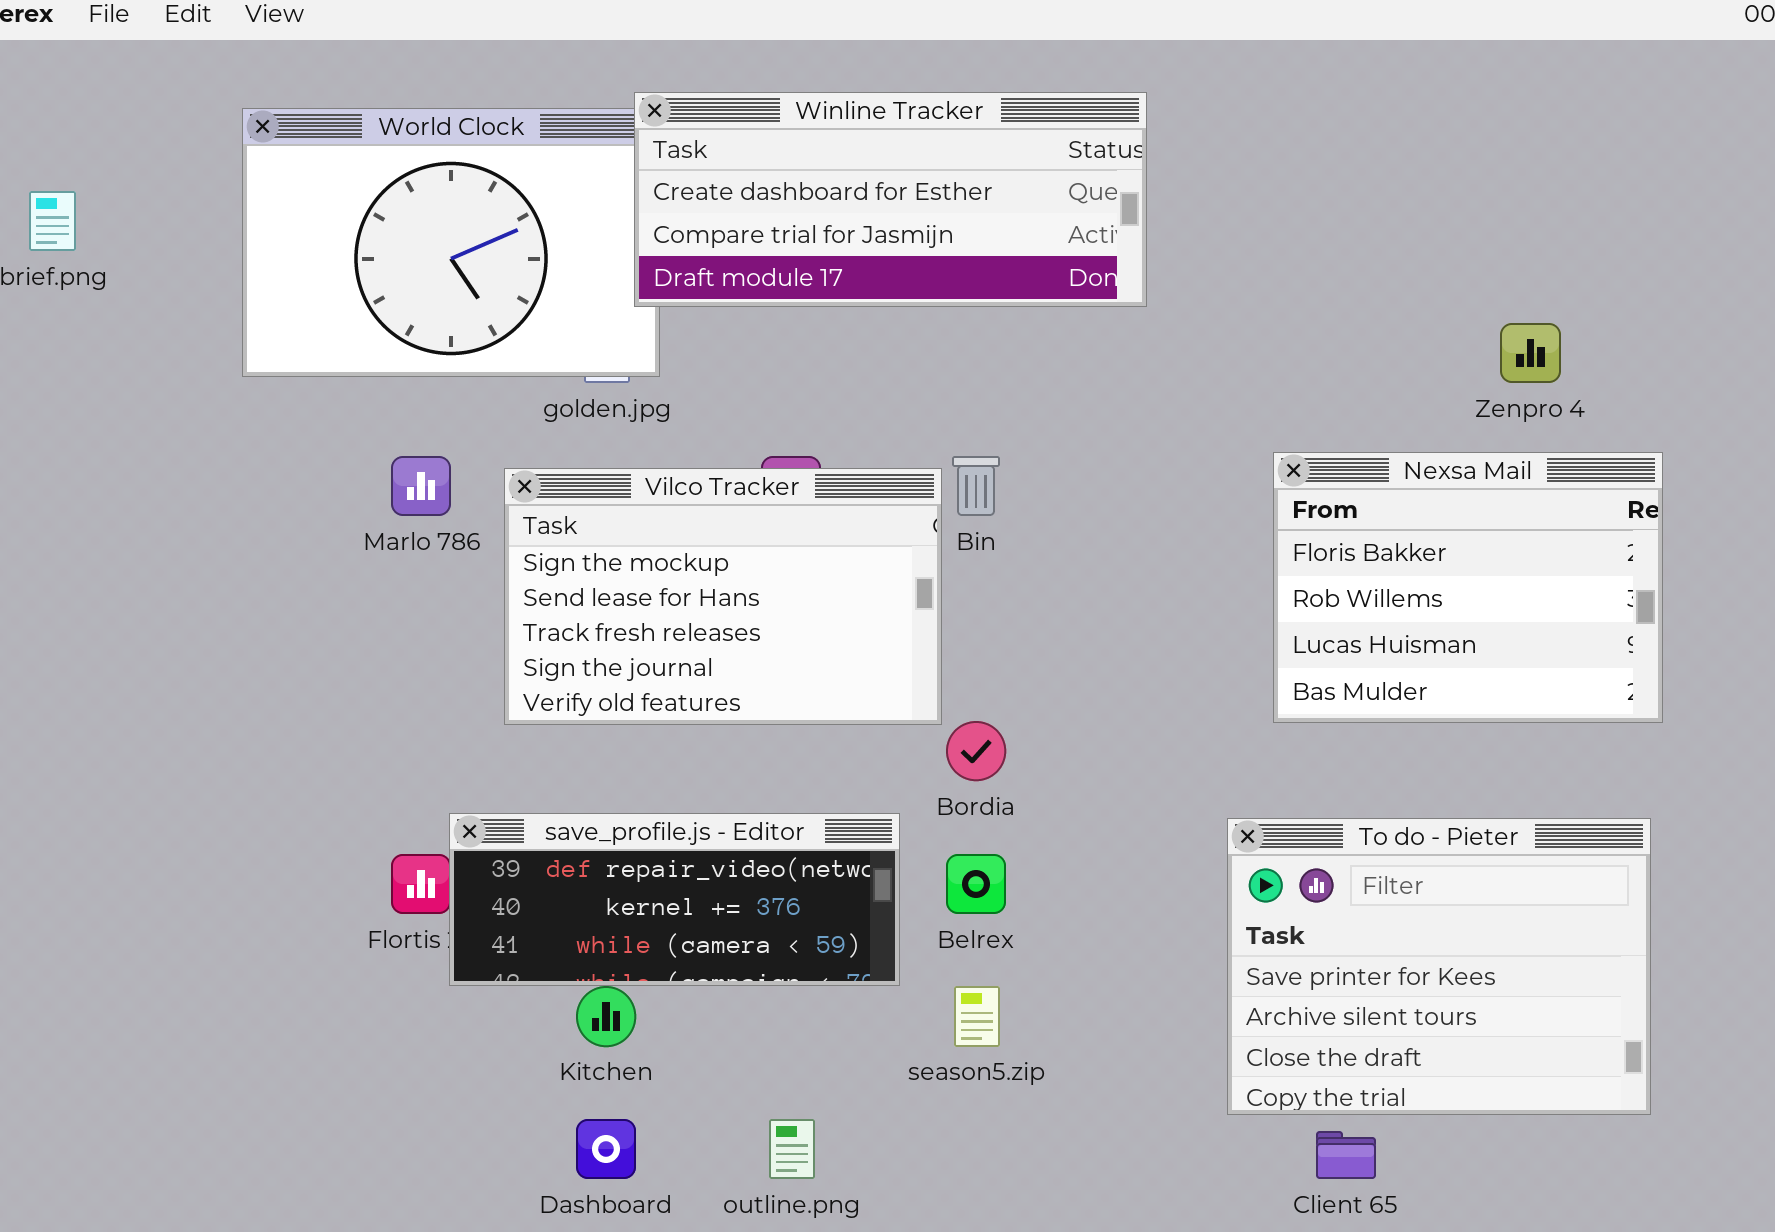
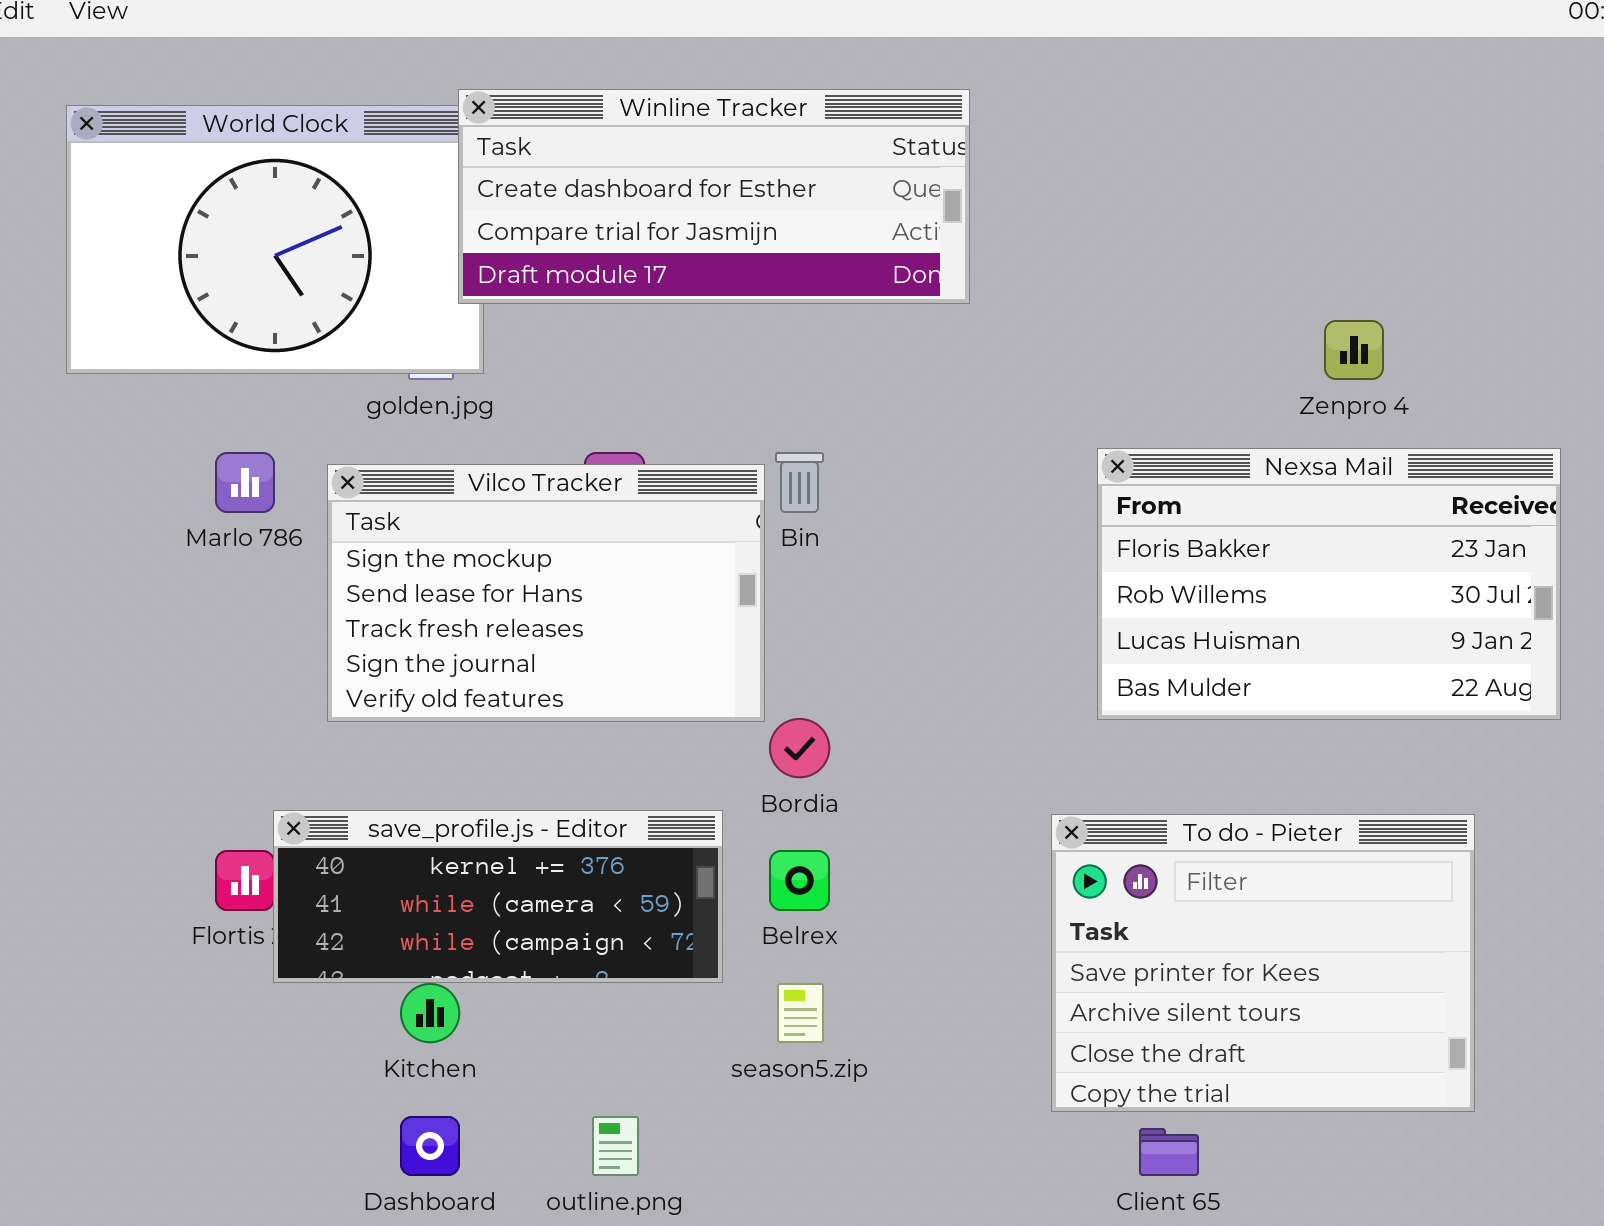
Nexsa Mail: [1273,452,1663,723] -> [1097,448,1561,720], resized
save_profile.js - Editor: [449,813,900,986] -> [273,810,723,983], scrolled down 1 row

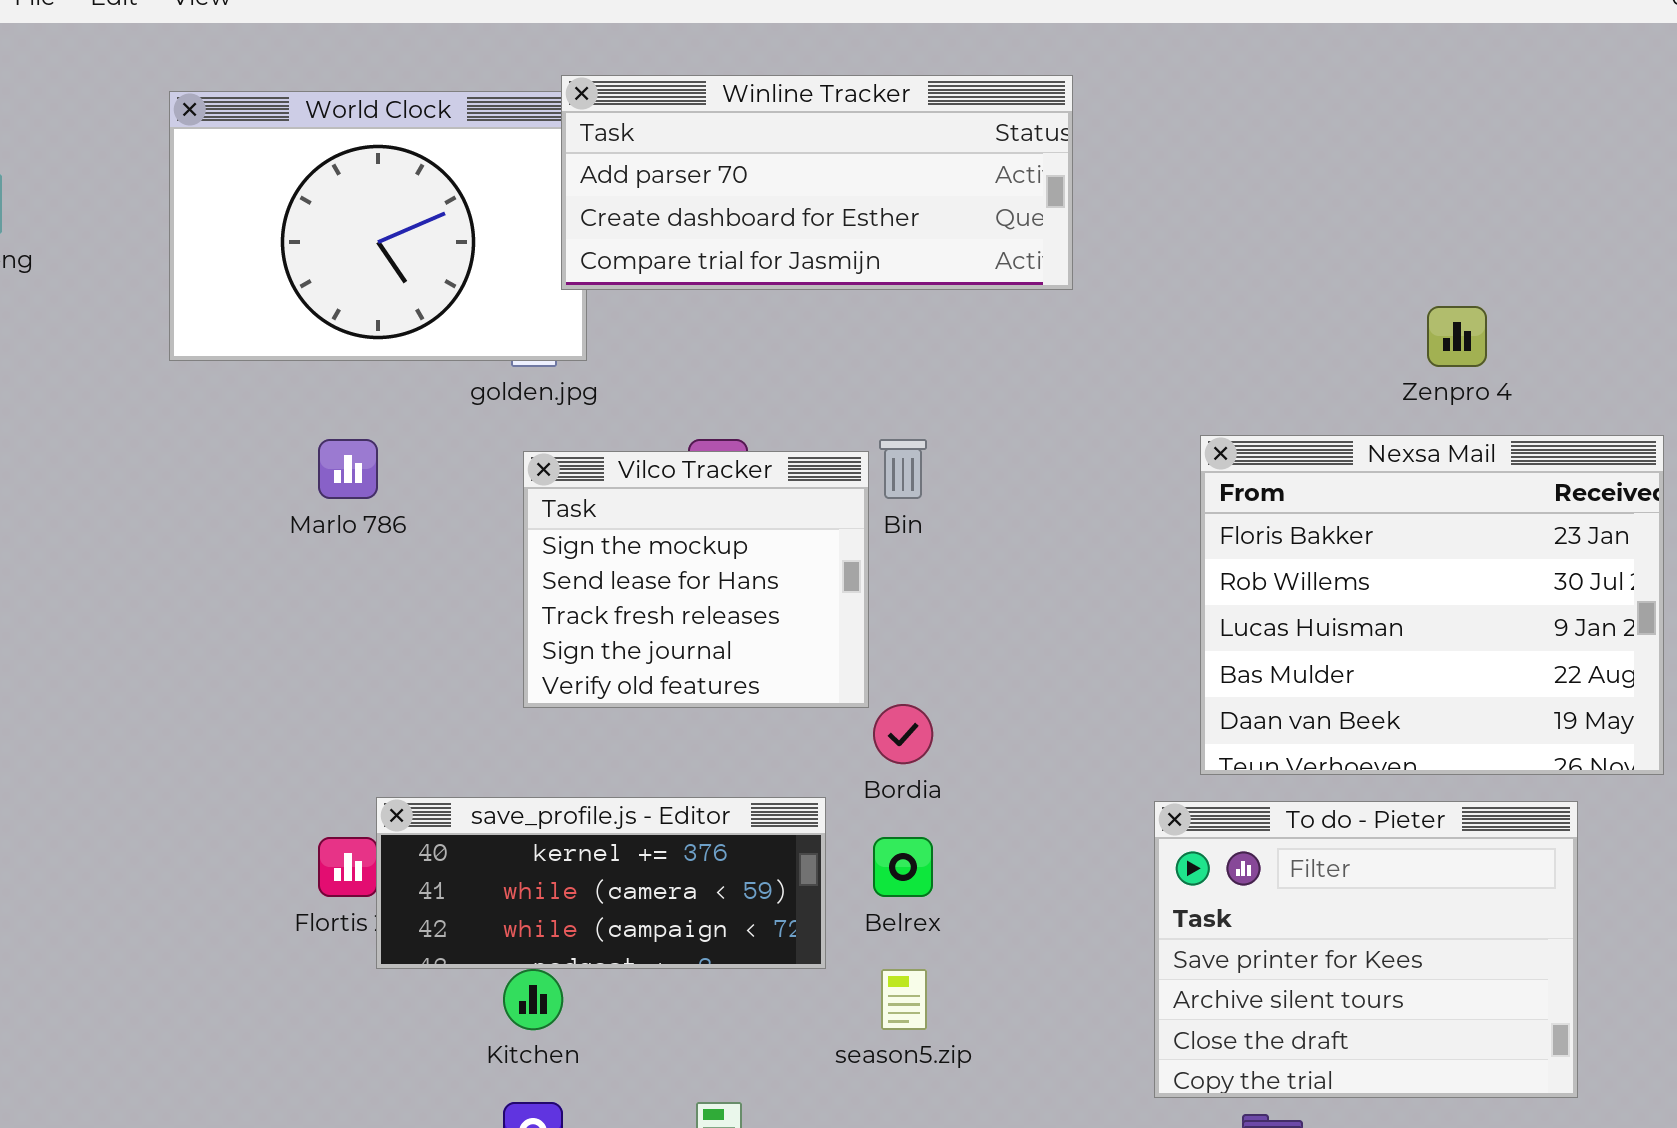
Winline Tracker: [458,89,970,304] -> [561,75,1073,290], scrolled up 1 row
Nexsa Mail: [1097,448,1561,720] -> [1200,435,1664,775], resized
Vilco Tracker: [327,464,765,722] -> [523,451,869,708], resized

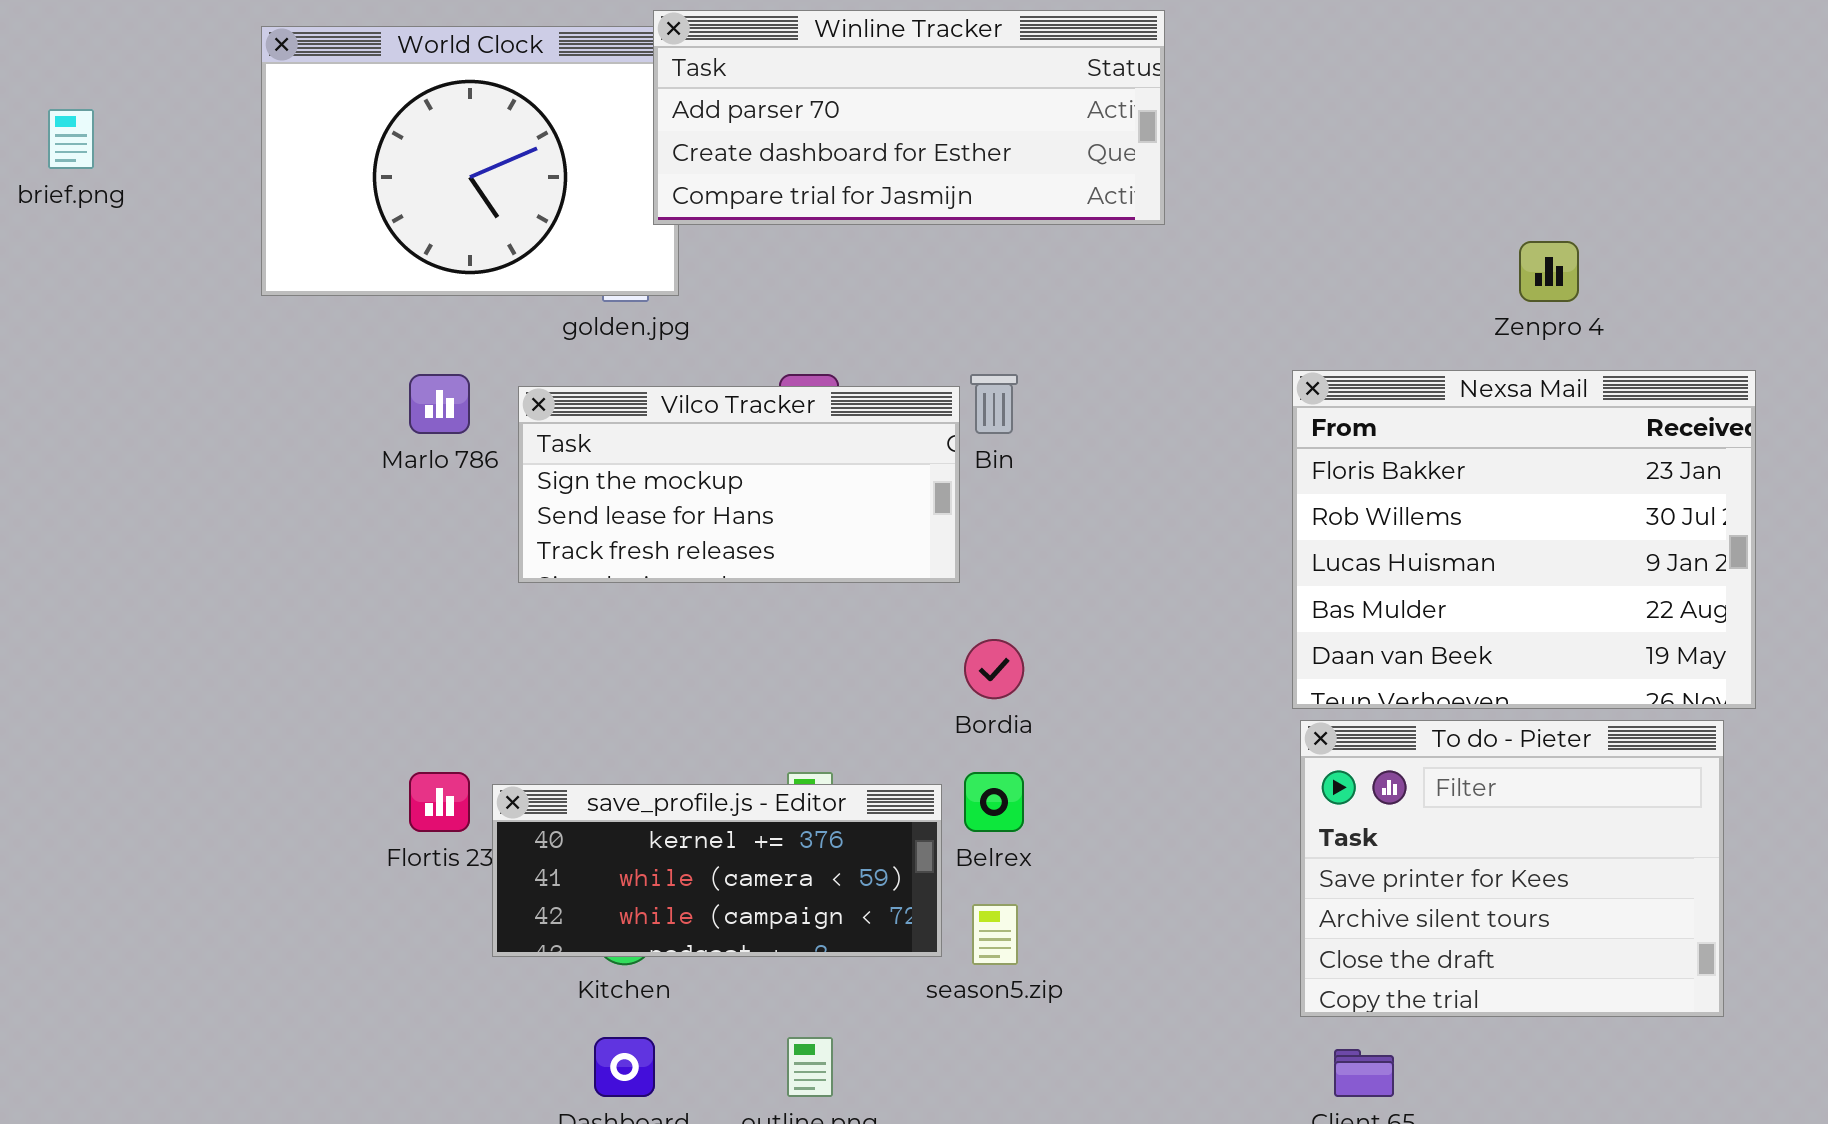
Vilco Tracker: [523,451,869,708] -> [518,386,960,583], resized
save_profile.js - Editor: [376,797,826,969] -> [492,784,942,957], moved
To do - Pieter: [1154,801,1578,1098] -> [1300,720,1724,1017], moved

